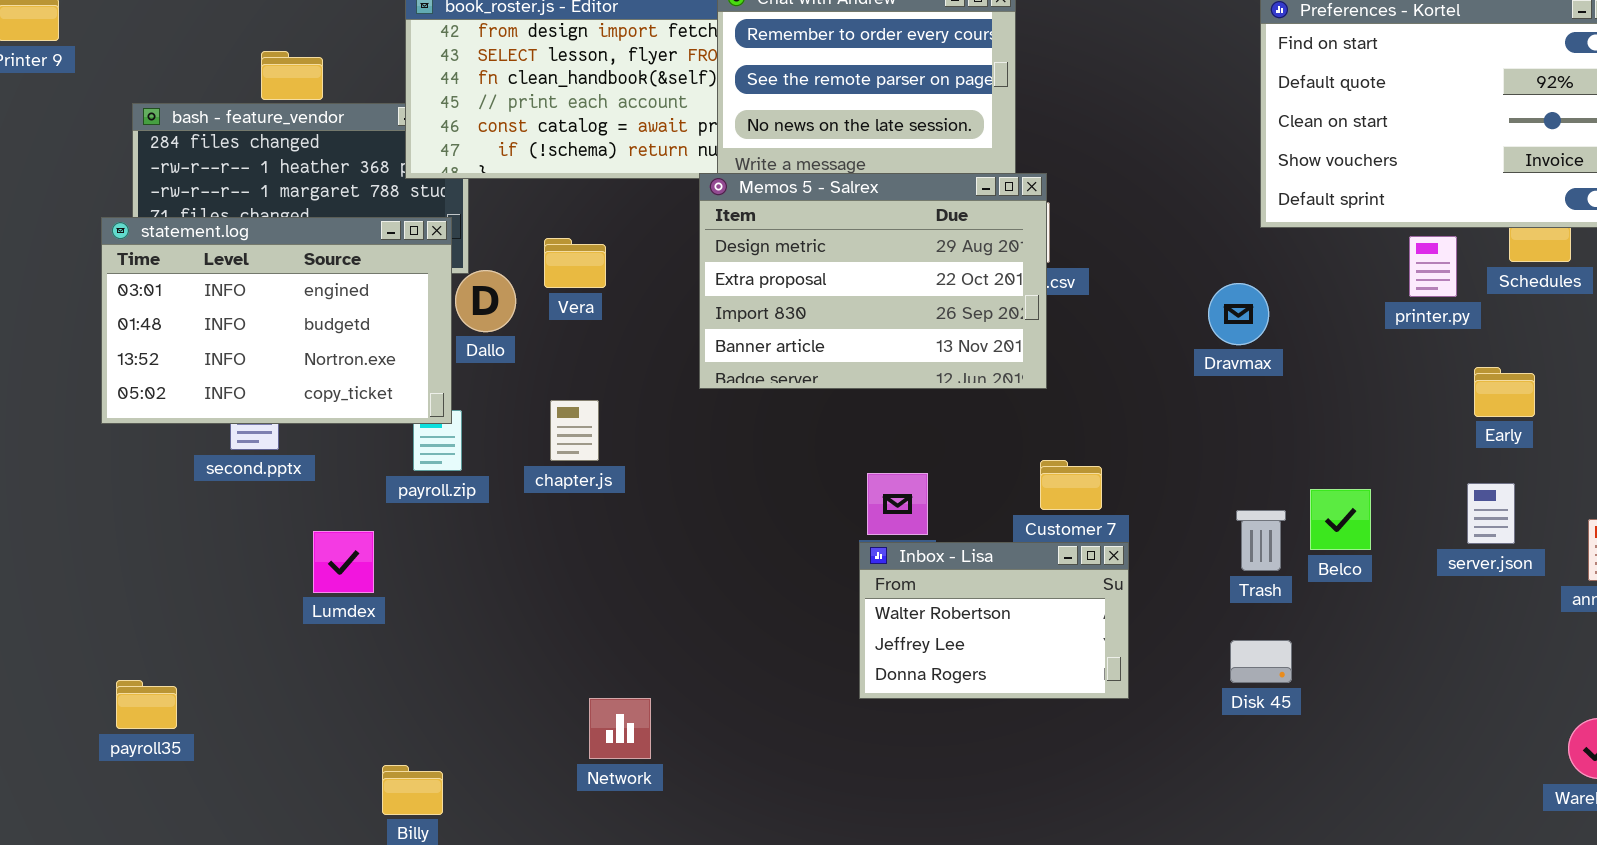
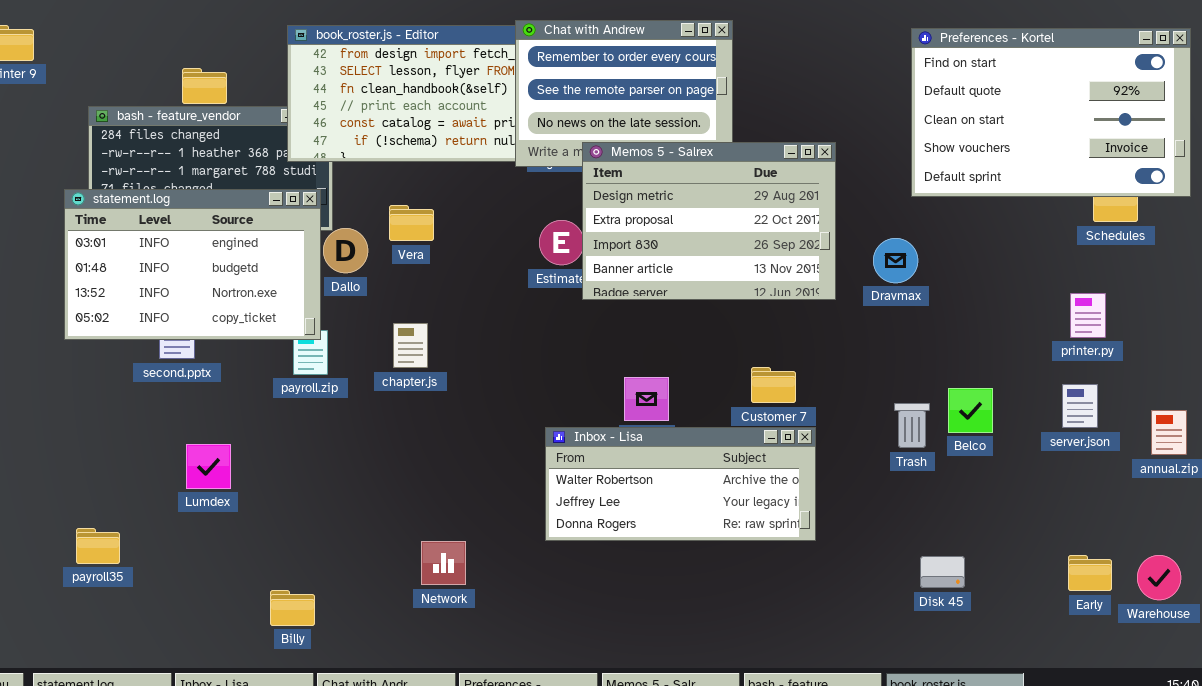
Memos 5 - Salrex: [699,173,1047,389] -> [582,142,836,300], moved
printer.py: [1409,236,1457,297] -> [1070,293,1106,338], moved
Early: [1474,367,1535,417] -> [1068,555,1112,591], moved
Lumdex: [313,531,374,593] -> [186,444,231,489], moved
Inbox - Lisa: [859,542,1129,699] -> [545,427,816,541], resized
Disk 45: [1230,640,1292,683] -> [920,556,965,588], moved

